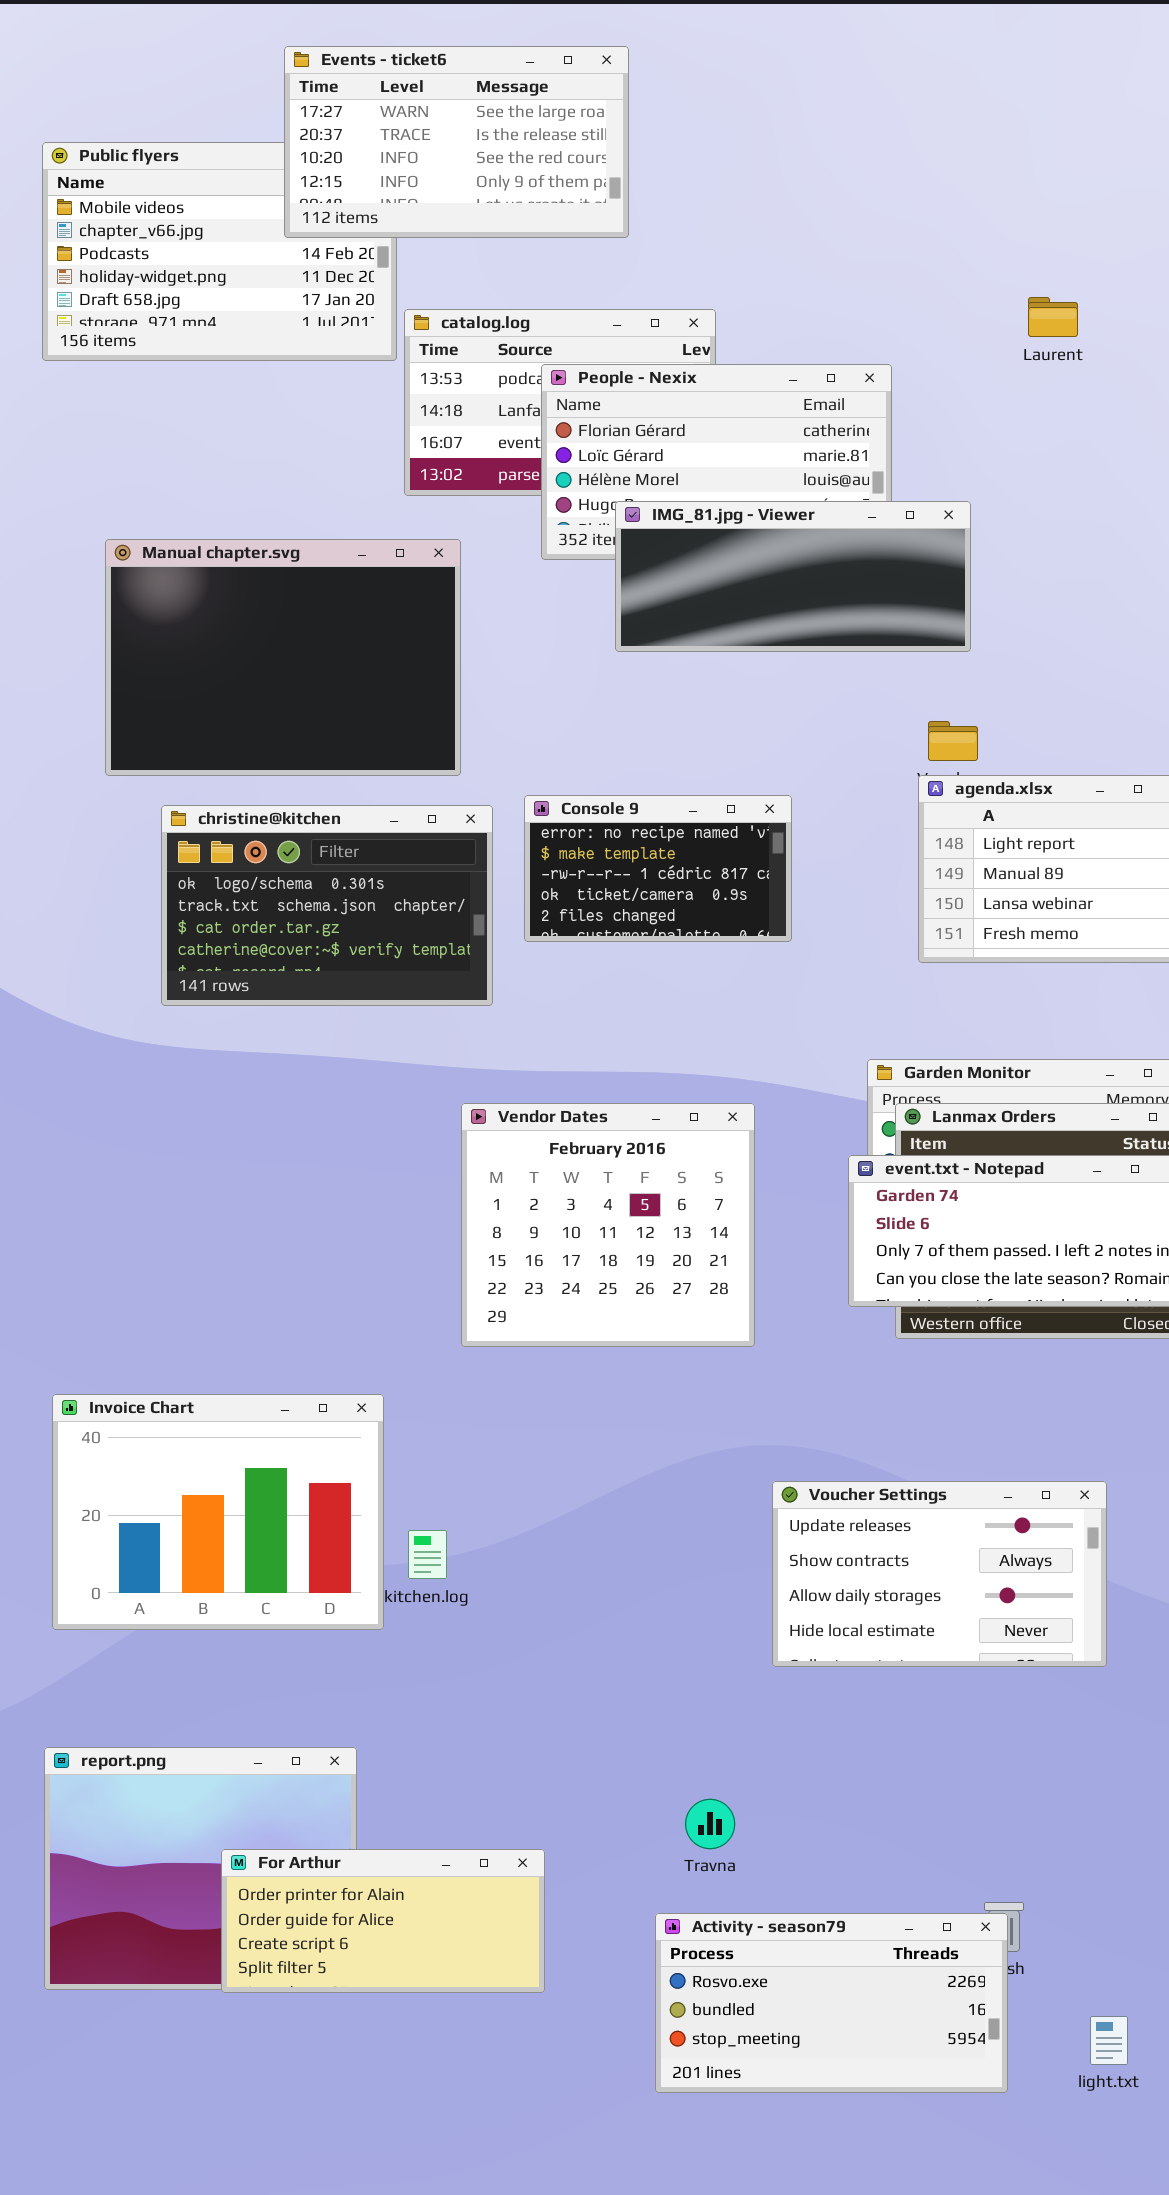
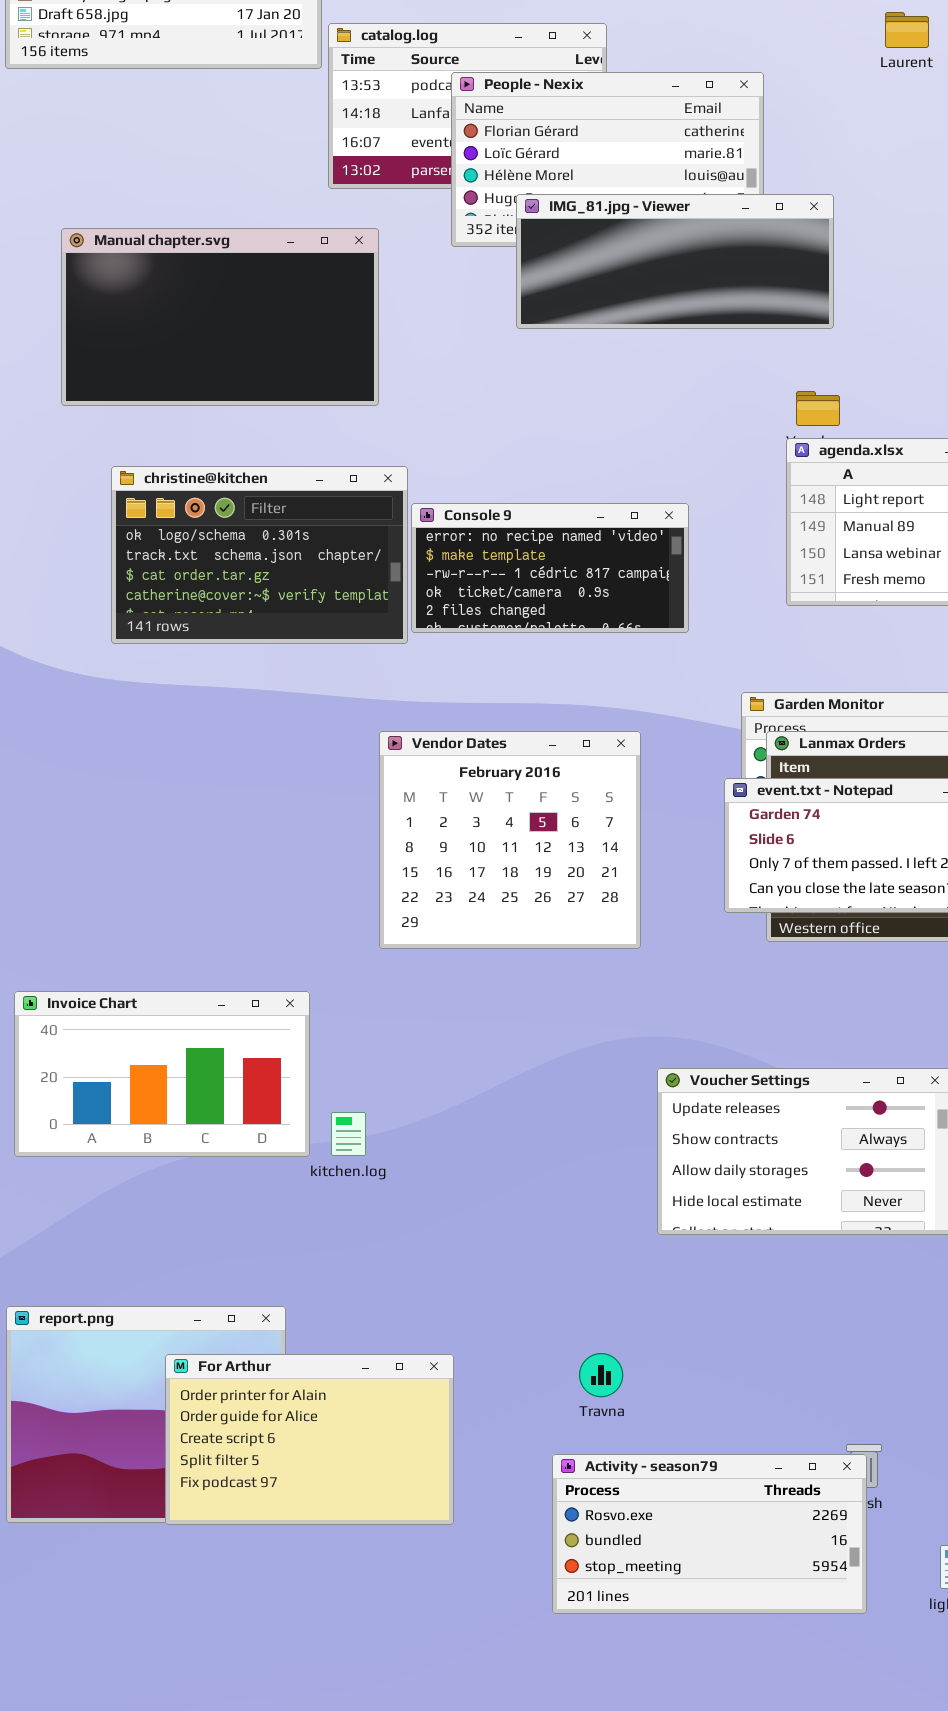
Manual chapter.svg: [105,539,461,776] -> [61,228,379,406], resized
Console 9: [524,795,792,942] -> [411,503,689,633], moved, resized
Invoice Chart: [52,1394,384,1630] -> [14,991,310,1157], resized
For Arthur: [221,1849,545,1993] -> [165,1354,454,1525], resized

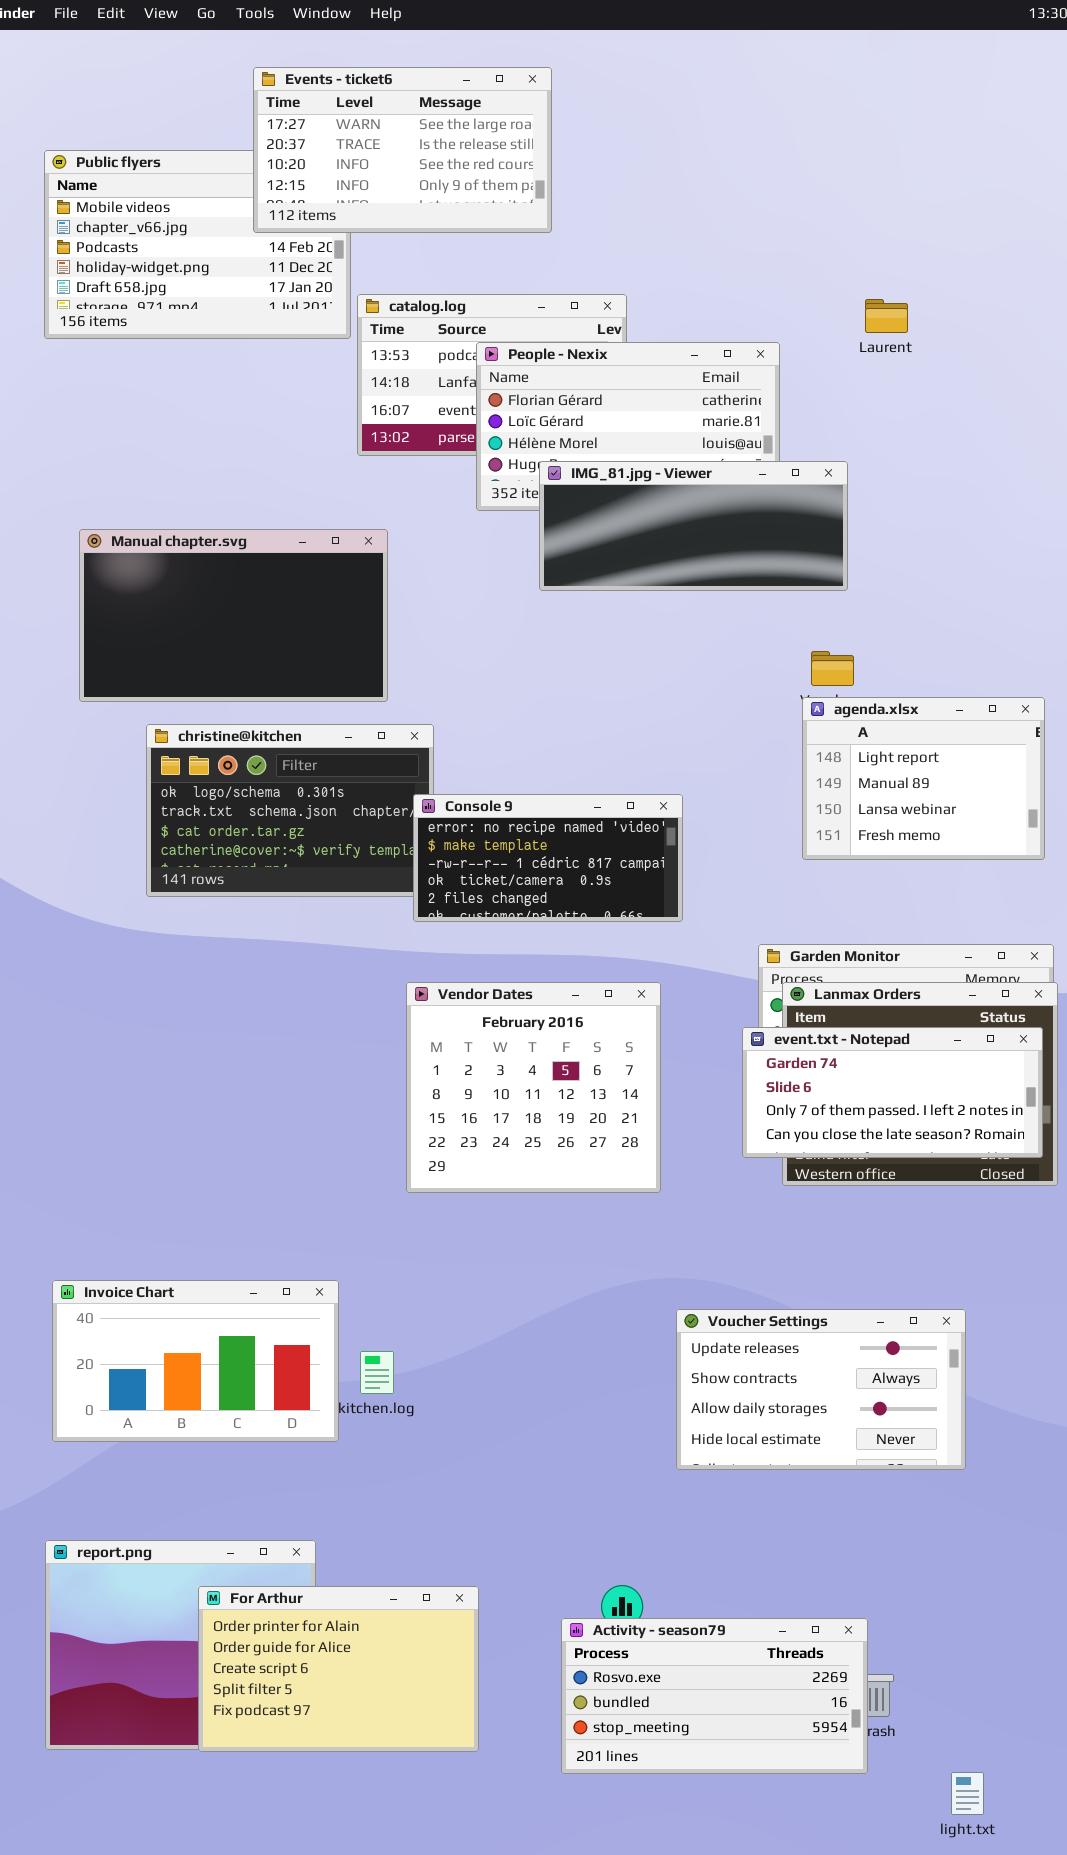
Laurent: [885,12,929,48] -> [865,299,908,333], moved
Manual chapter.svg: [61,228,379,406] -> [79,529,388,702], moved
Console 9: [411,503,689,633] -> [413,794,683,922], moved
Invoice Chart: [14,991,310,1157] -> [52,1280,339,1442], moved
Activity - season79: [552,1454,867,1614] -> [561,1618,868,1774], moved

